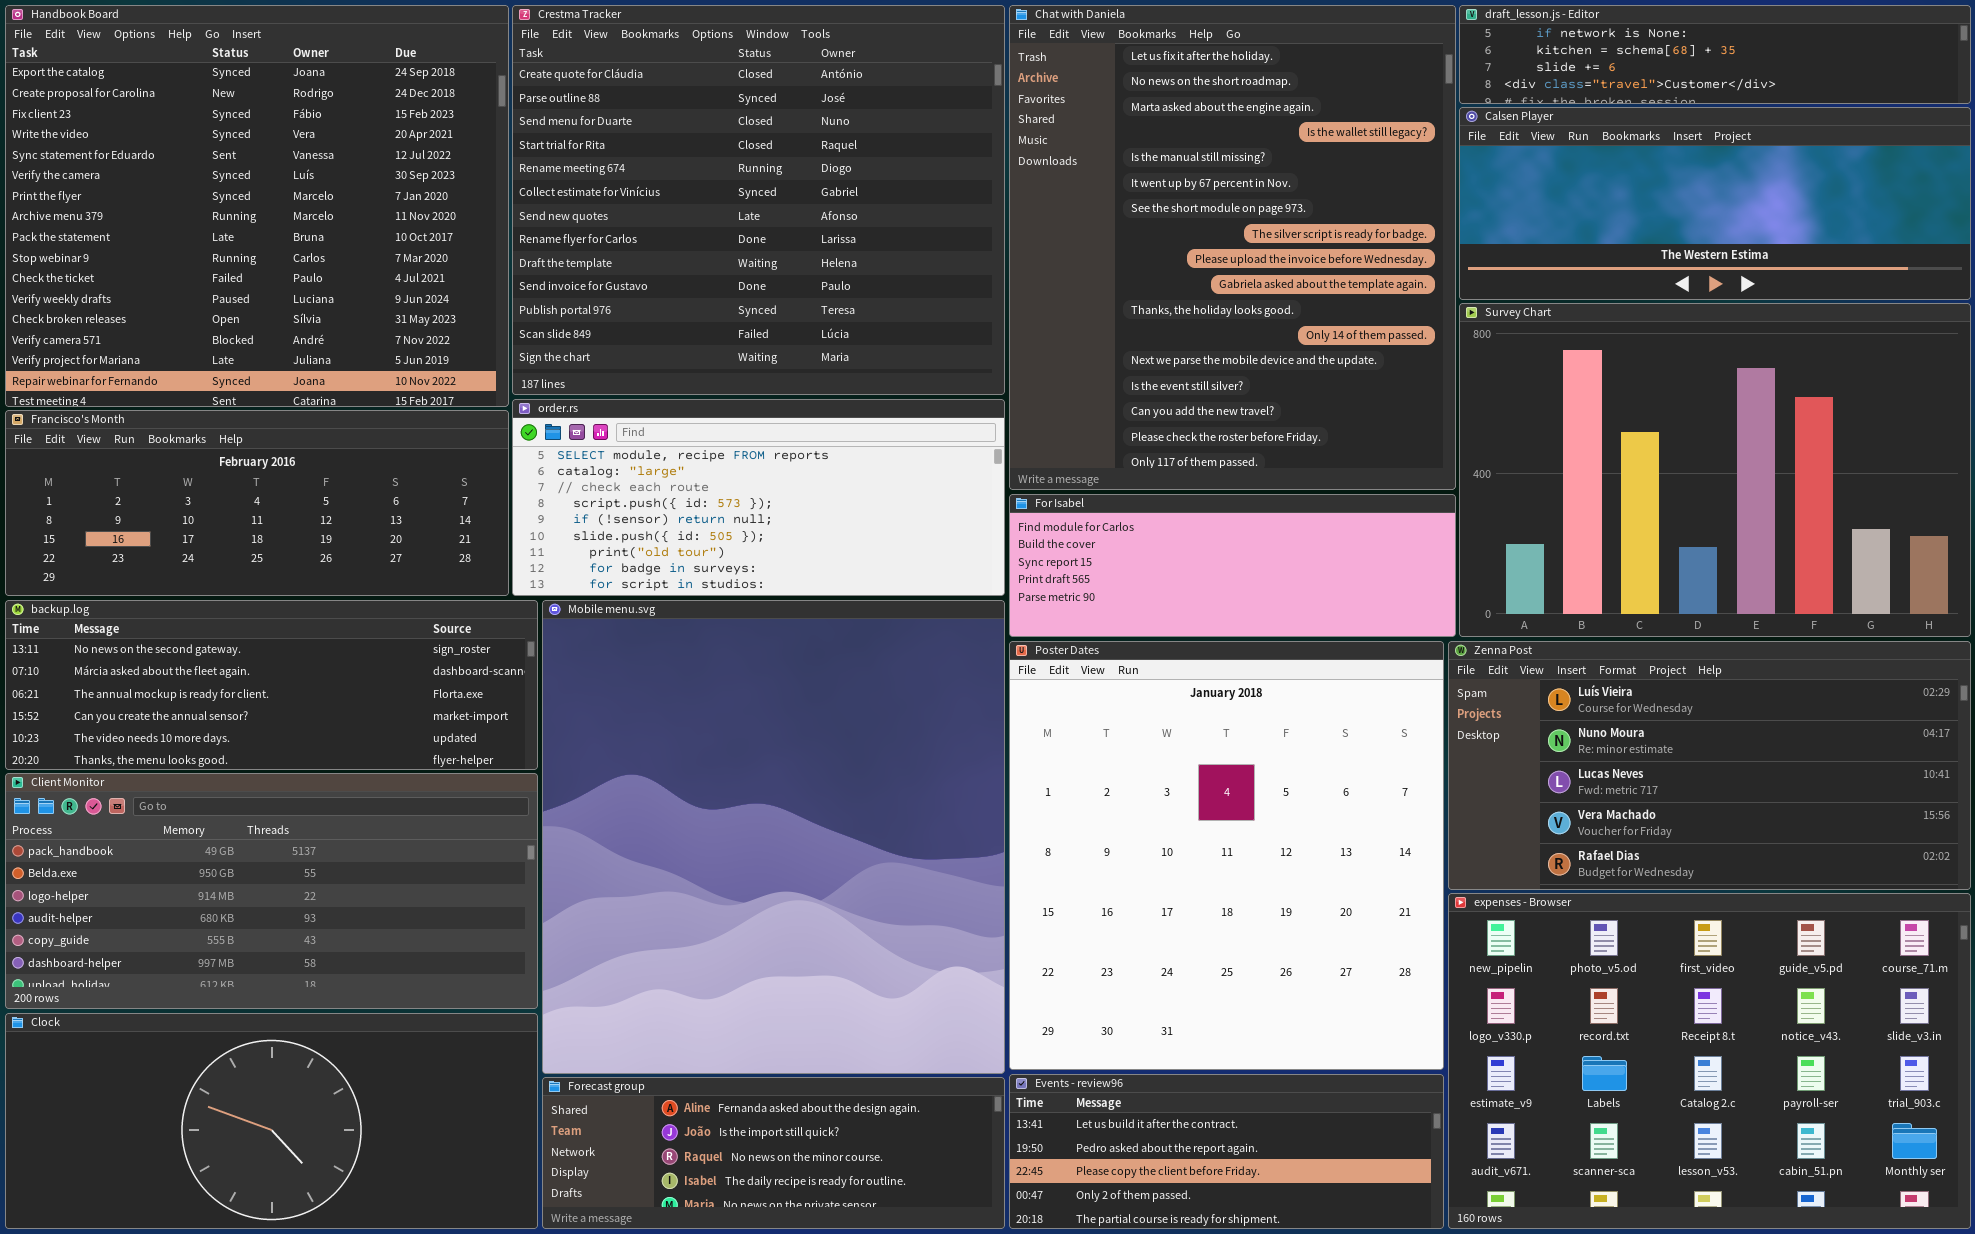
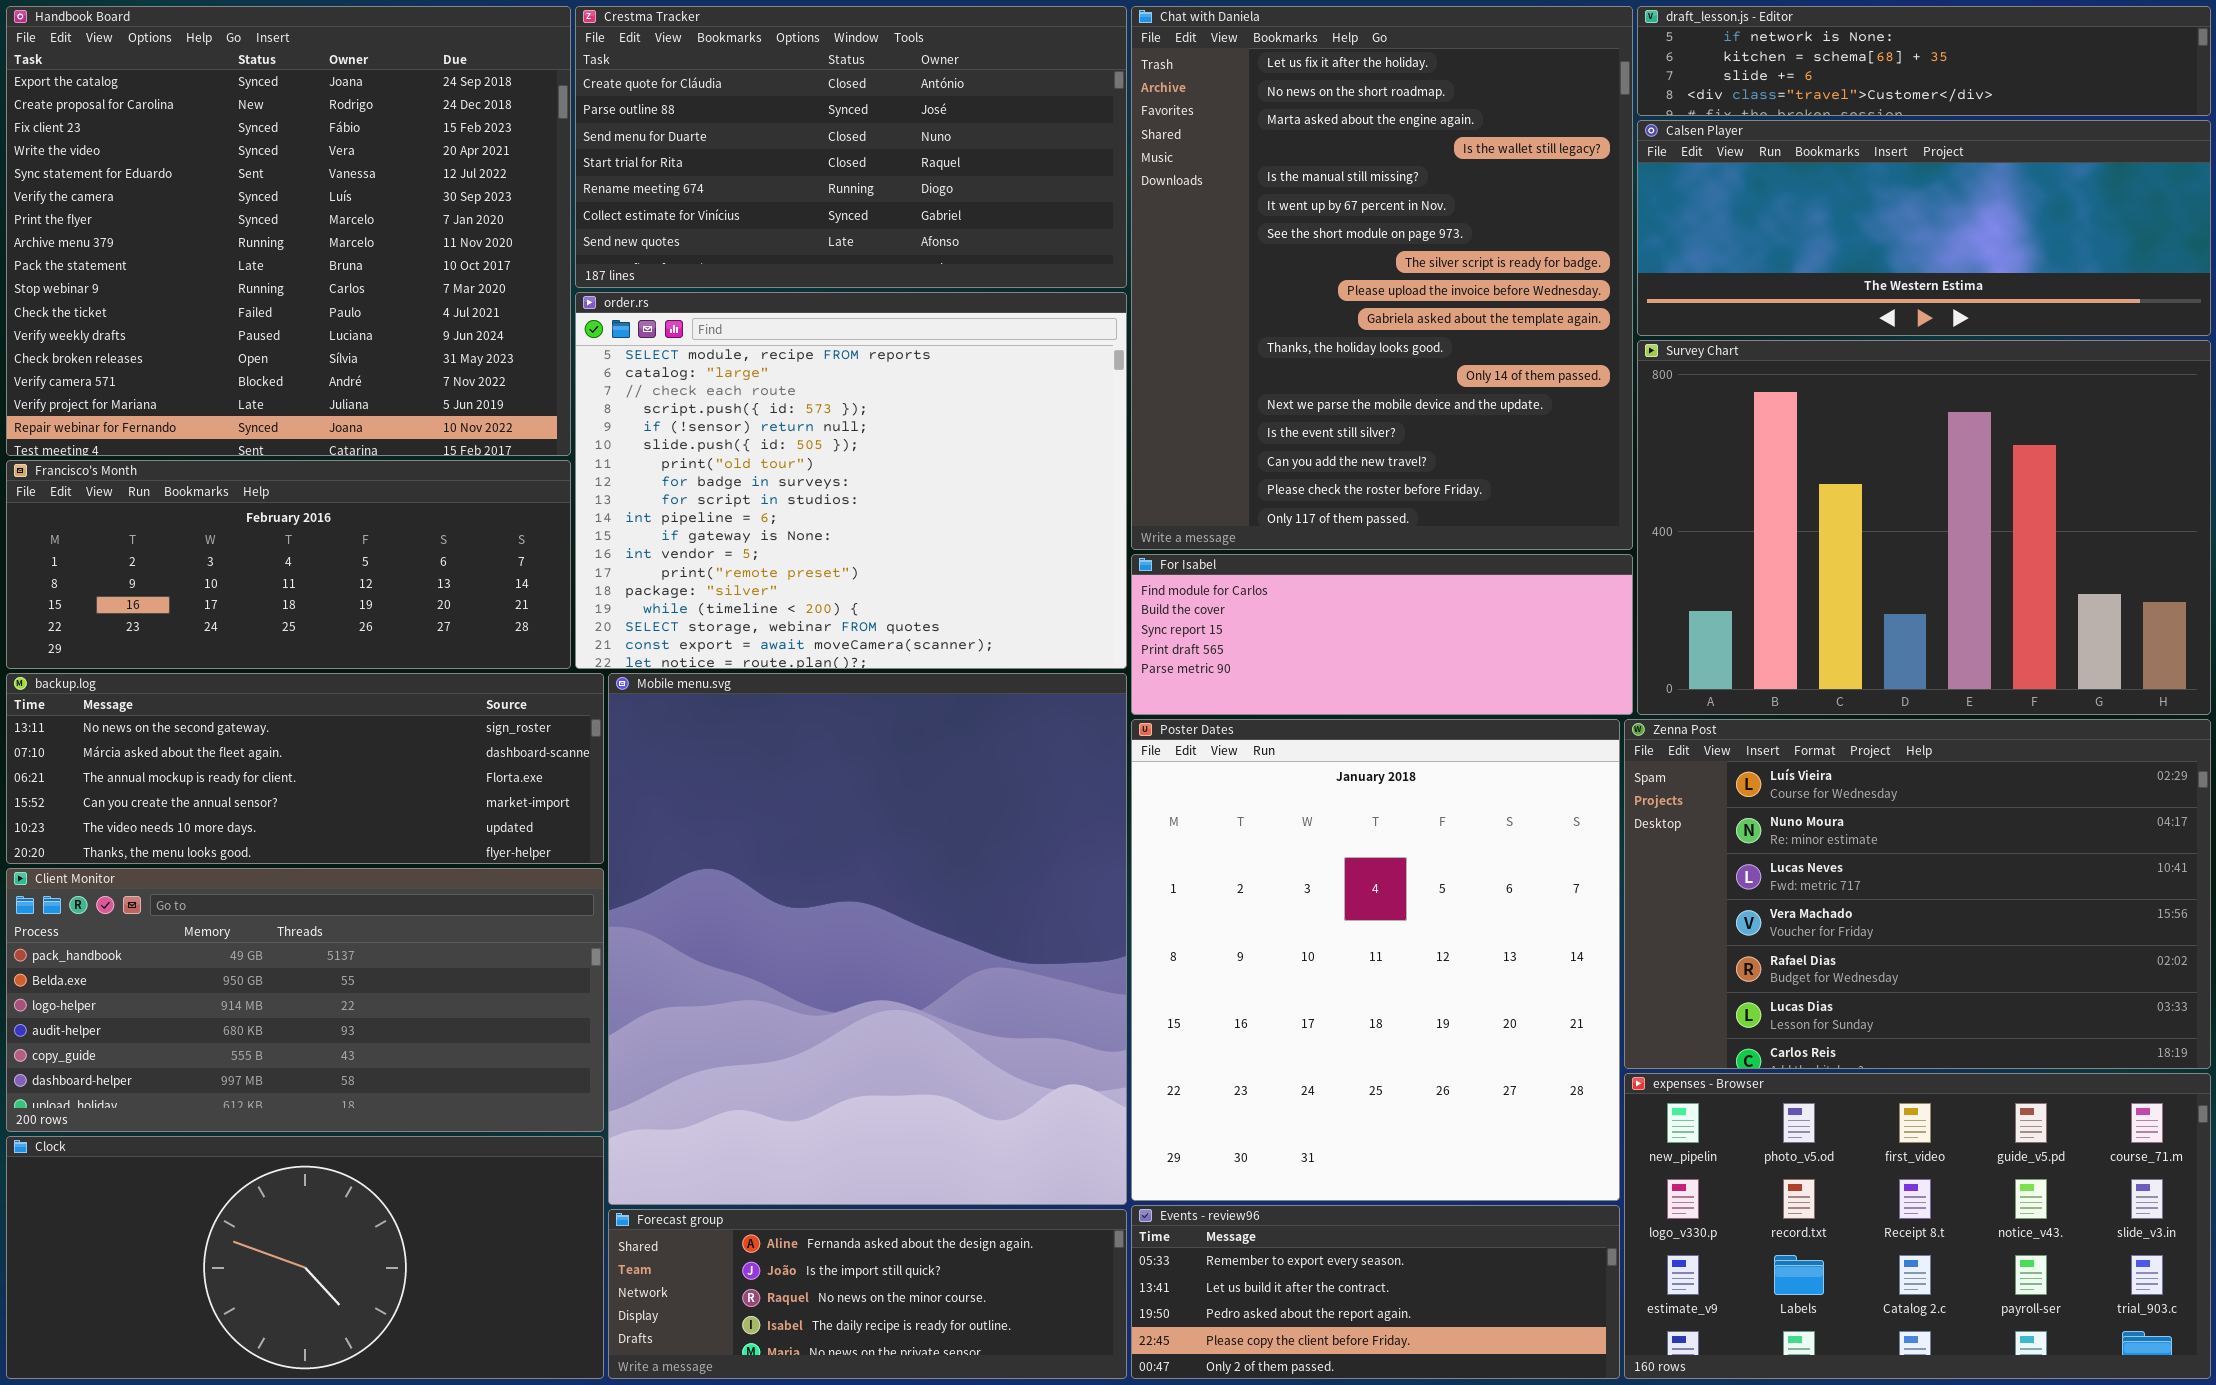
Crestma Tracker: [512,5,1005,395] -> [575,6,1127,288], resized
order.rs: [512,399,1005,596] -> [575,292,1127,669], resized
Zenna Post: [1448,641,1971,890] -> [1624,719,2211,1069], resized
expenses - Browser: [1448,893,1971,1229] -> [1624,1073,2211,1379], resized
Events - review96: [1009,1074,1444,1229] -> [1131,1205,1620,1379], scrolled up 1 row

